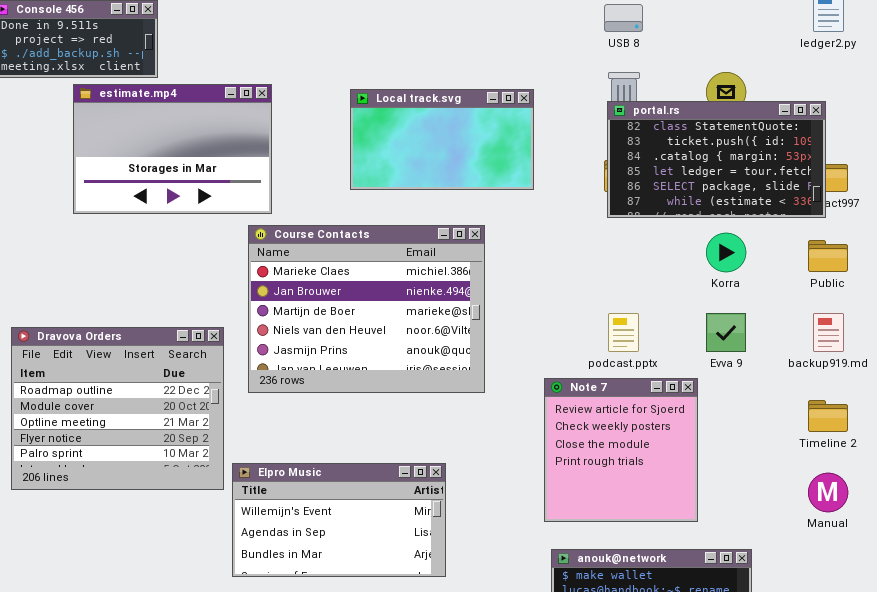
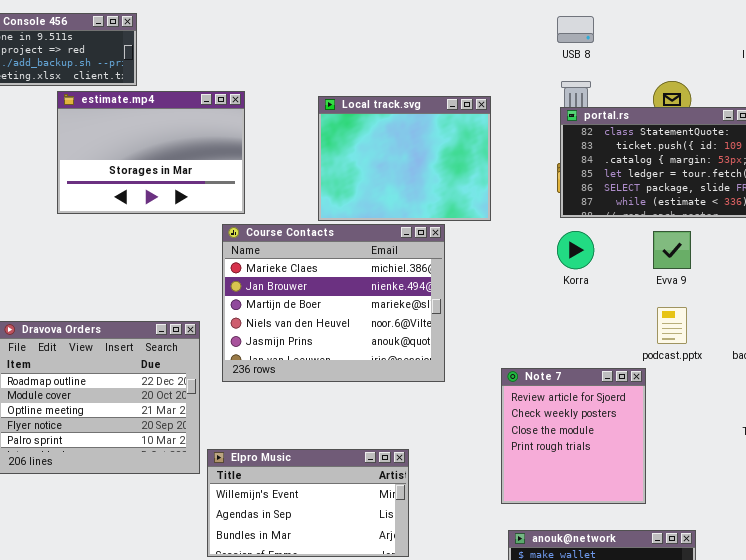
Local track.svg: [350,89,534,190] -> [318,96,491,221], resized
Korra: [706,233,746,272] -> [557,231,594,269], moved
podcast.pptx: [608,313,639,352] -> [657,307,687,344], moved
Evva 9: [706,313,746,352] -> [653,231,691,269], moved

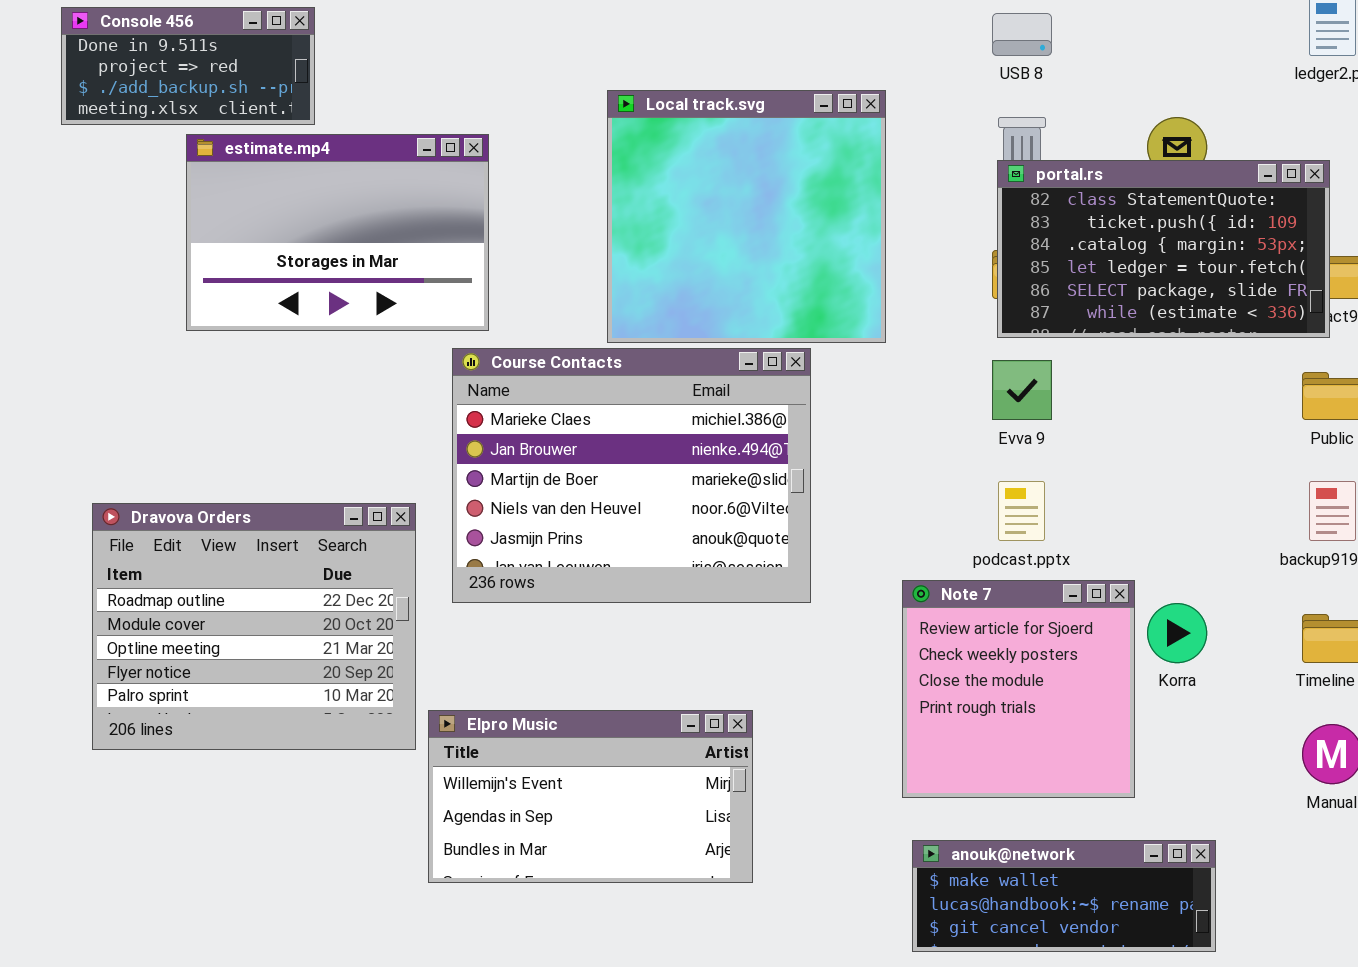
Local track.svg: [318,96,491,221] -> [607,90,886,343], resized
Korra: [557,231,594,269] -> [1147,603,1207,663], moved
Evva 9: [653,231,691,269] -> [992,360,1052,420], moved
podcast.pptx: [657,307,687,344] -> [998,481,1045,541], moved

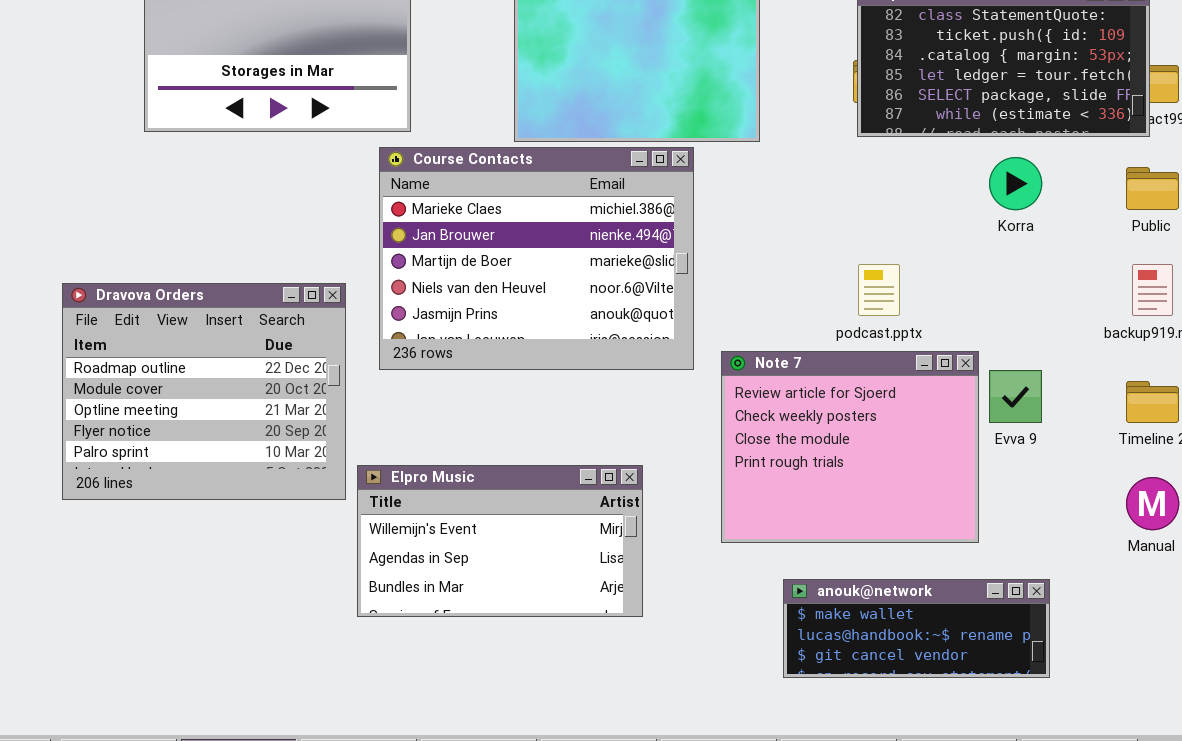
Evva 9: [992,360,1052,420] -> [989,370,1042,423], moved
Note 7: [902,580,1135,798] -> [721,351,979,543], resized
Korra: [1147,603,1207,663] -> [989,157,1042,210], moved

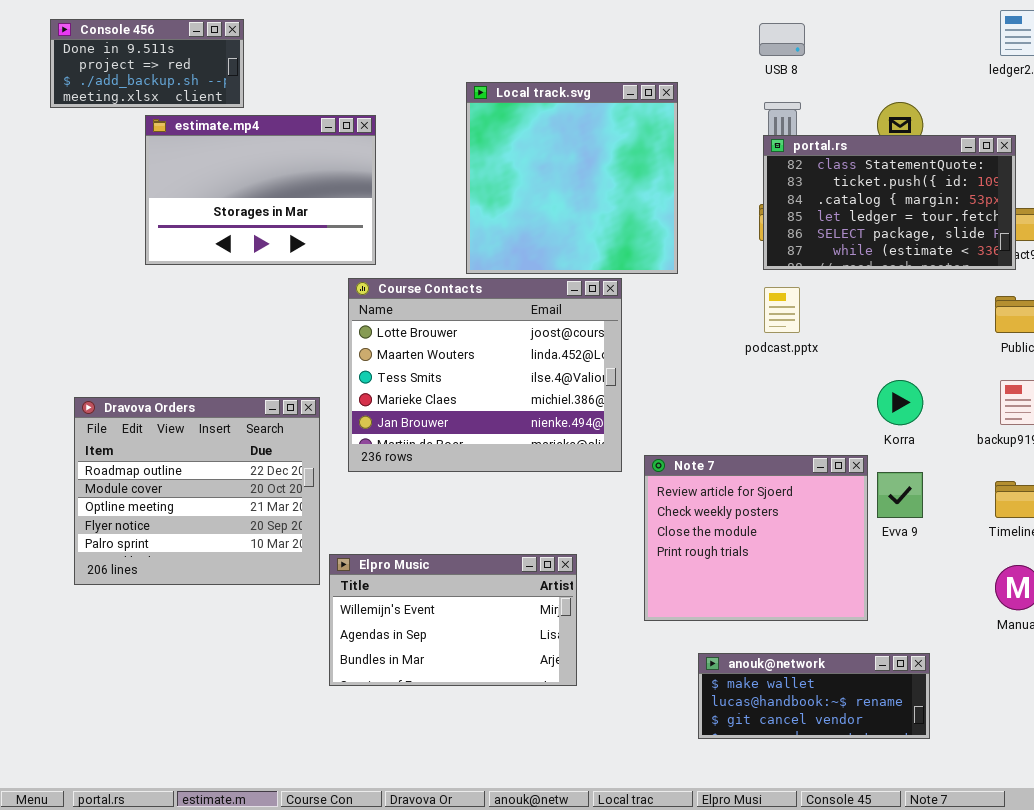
Course Contacts: [379,147,694,370] -> [348,278,622,472], scrolled up 3 rows
Korra: [989,157,1042,210] -> [877,380,923,425], moved
podcast.pptx: [858,264,900,316] -> [764,287,800,333], moved

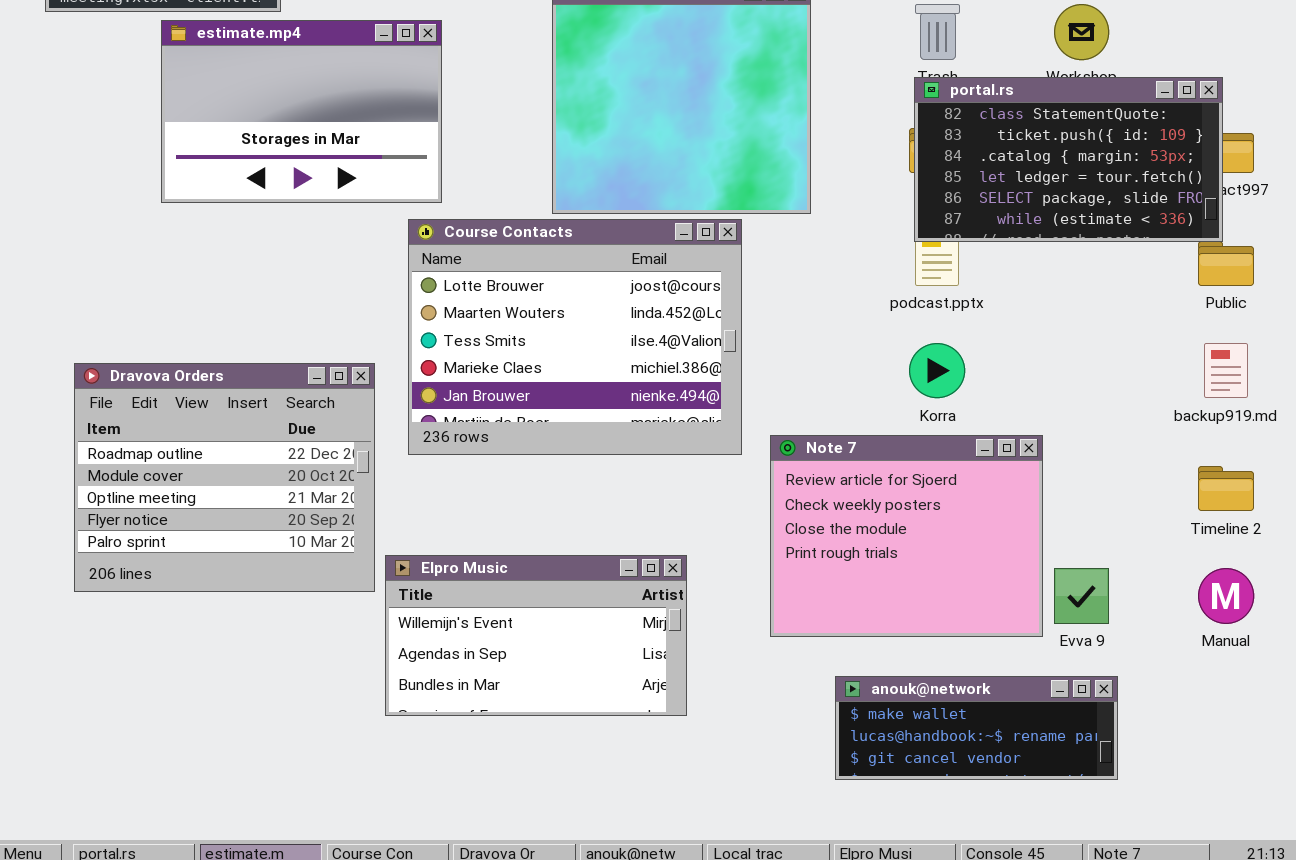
portal.rs: [763,135,1016,270] -> [914,77,1223,242], moved
Korra: [877,380,923,425] -> [909,343,965,398], moved
Evva 9: [877,472,923,518] -> [1054,568,1109,624], moved

